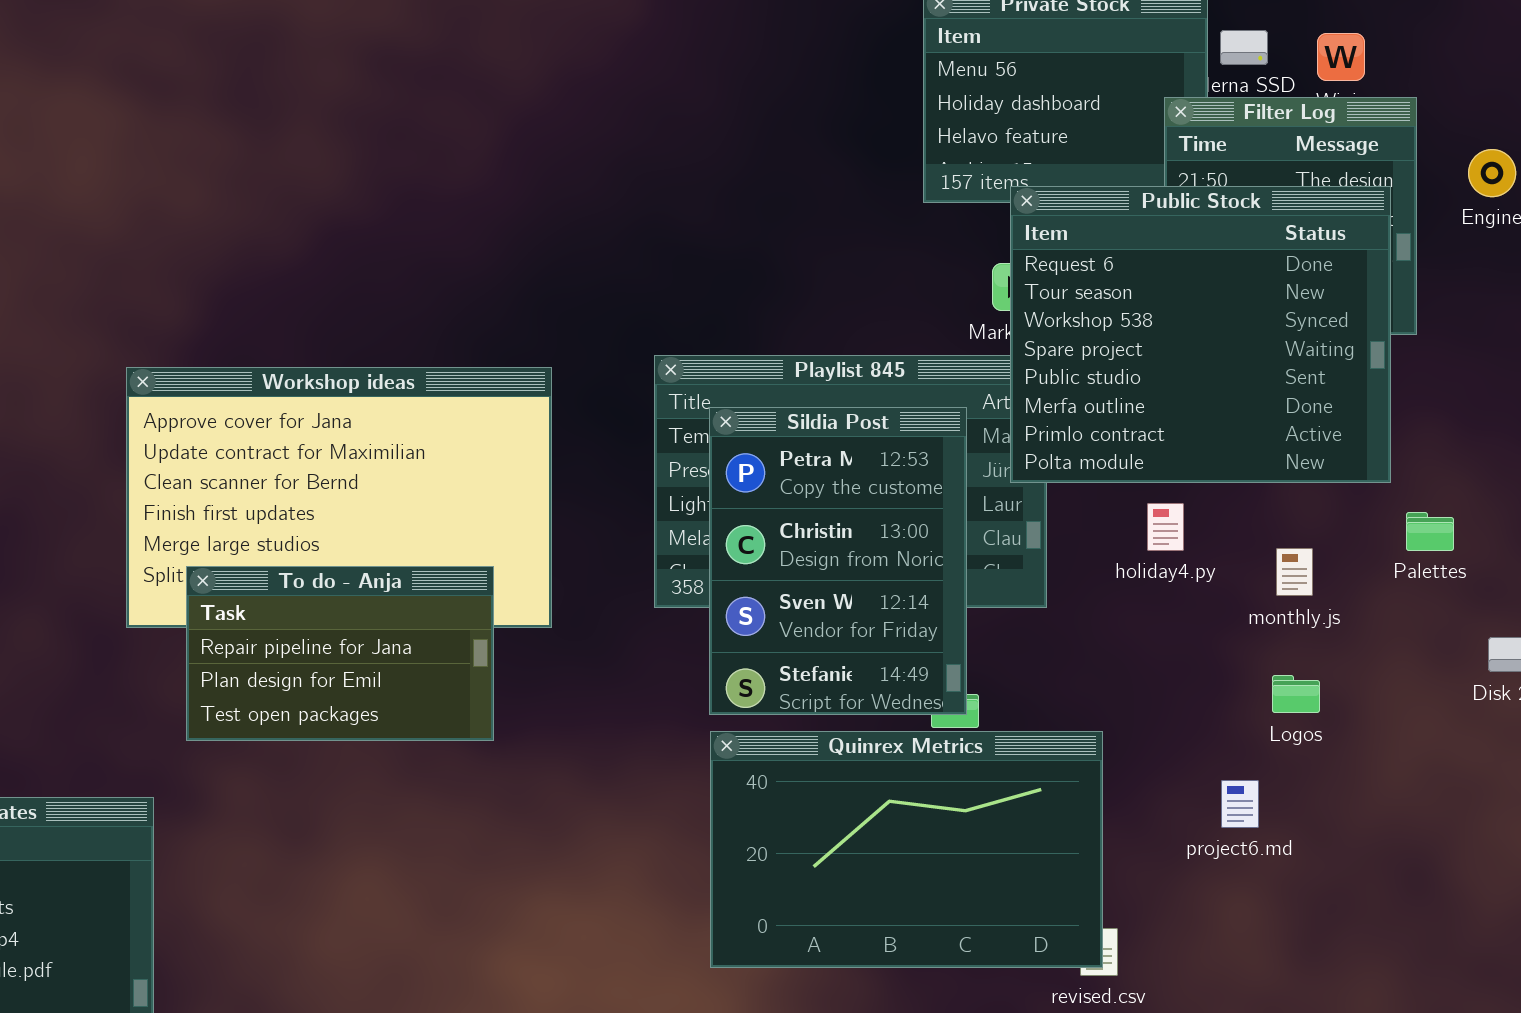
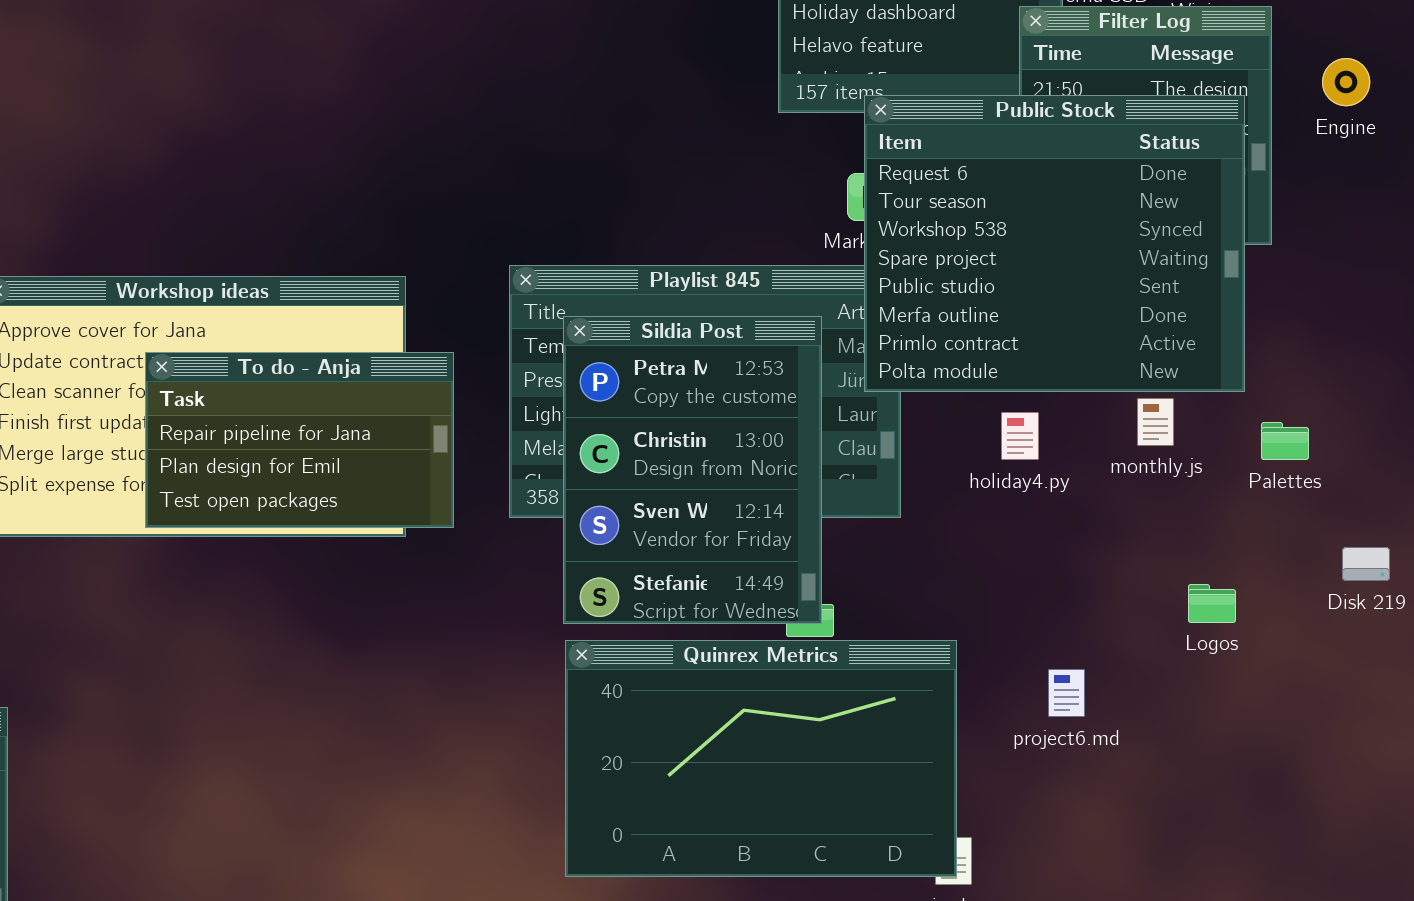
monthly.js: [1276,548,1313,596] -> [1137,398,1174,446], moved
To do - Anja: [186,566,494,741] -> [145,352,454,528], moved
Logos: [1272,675,1320,713] -> [1188,584,1236,623], moved
project6.md: [1221,780,1259,828] -> [1048,669,1085,717], moved

